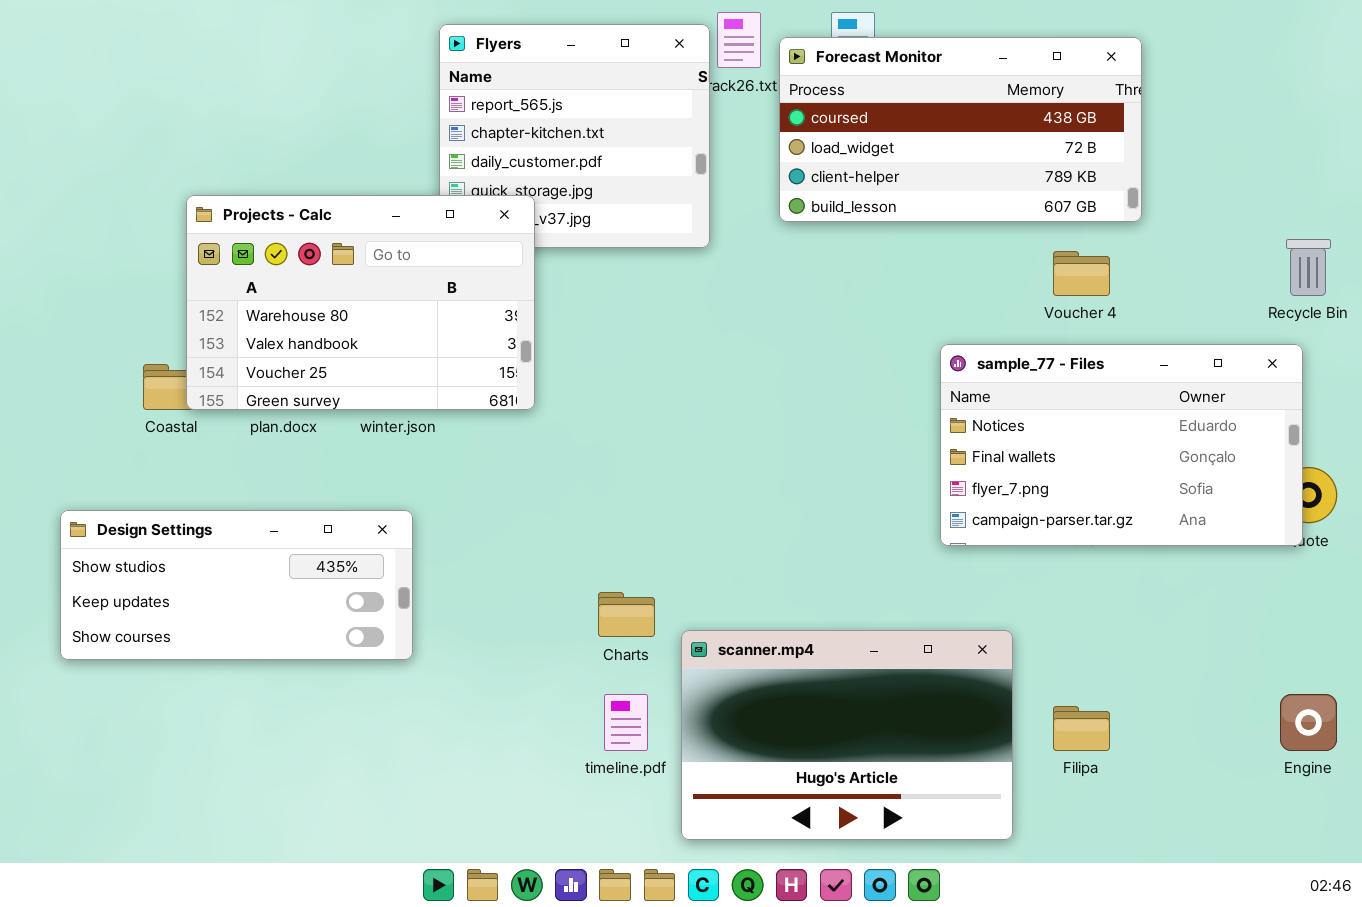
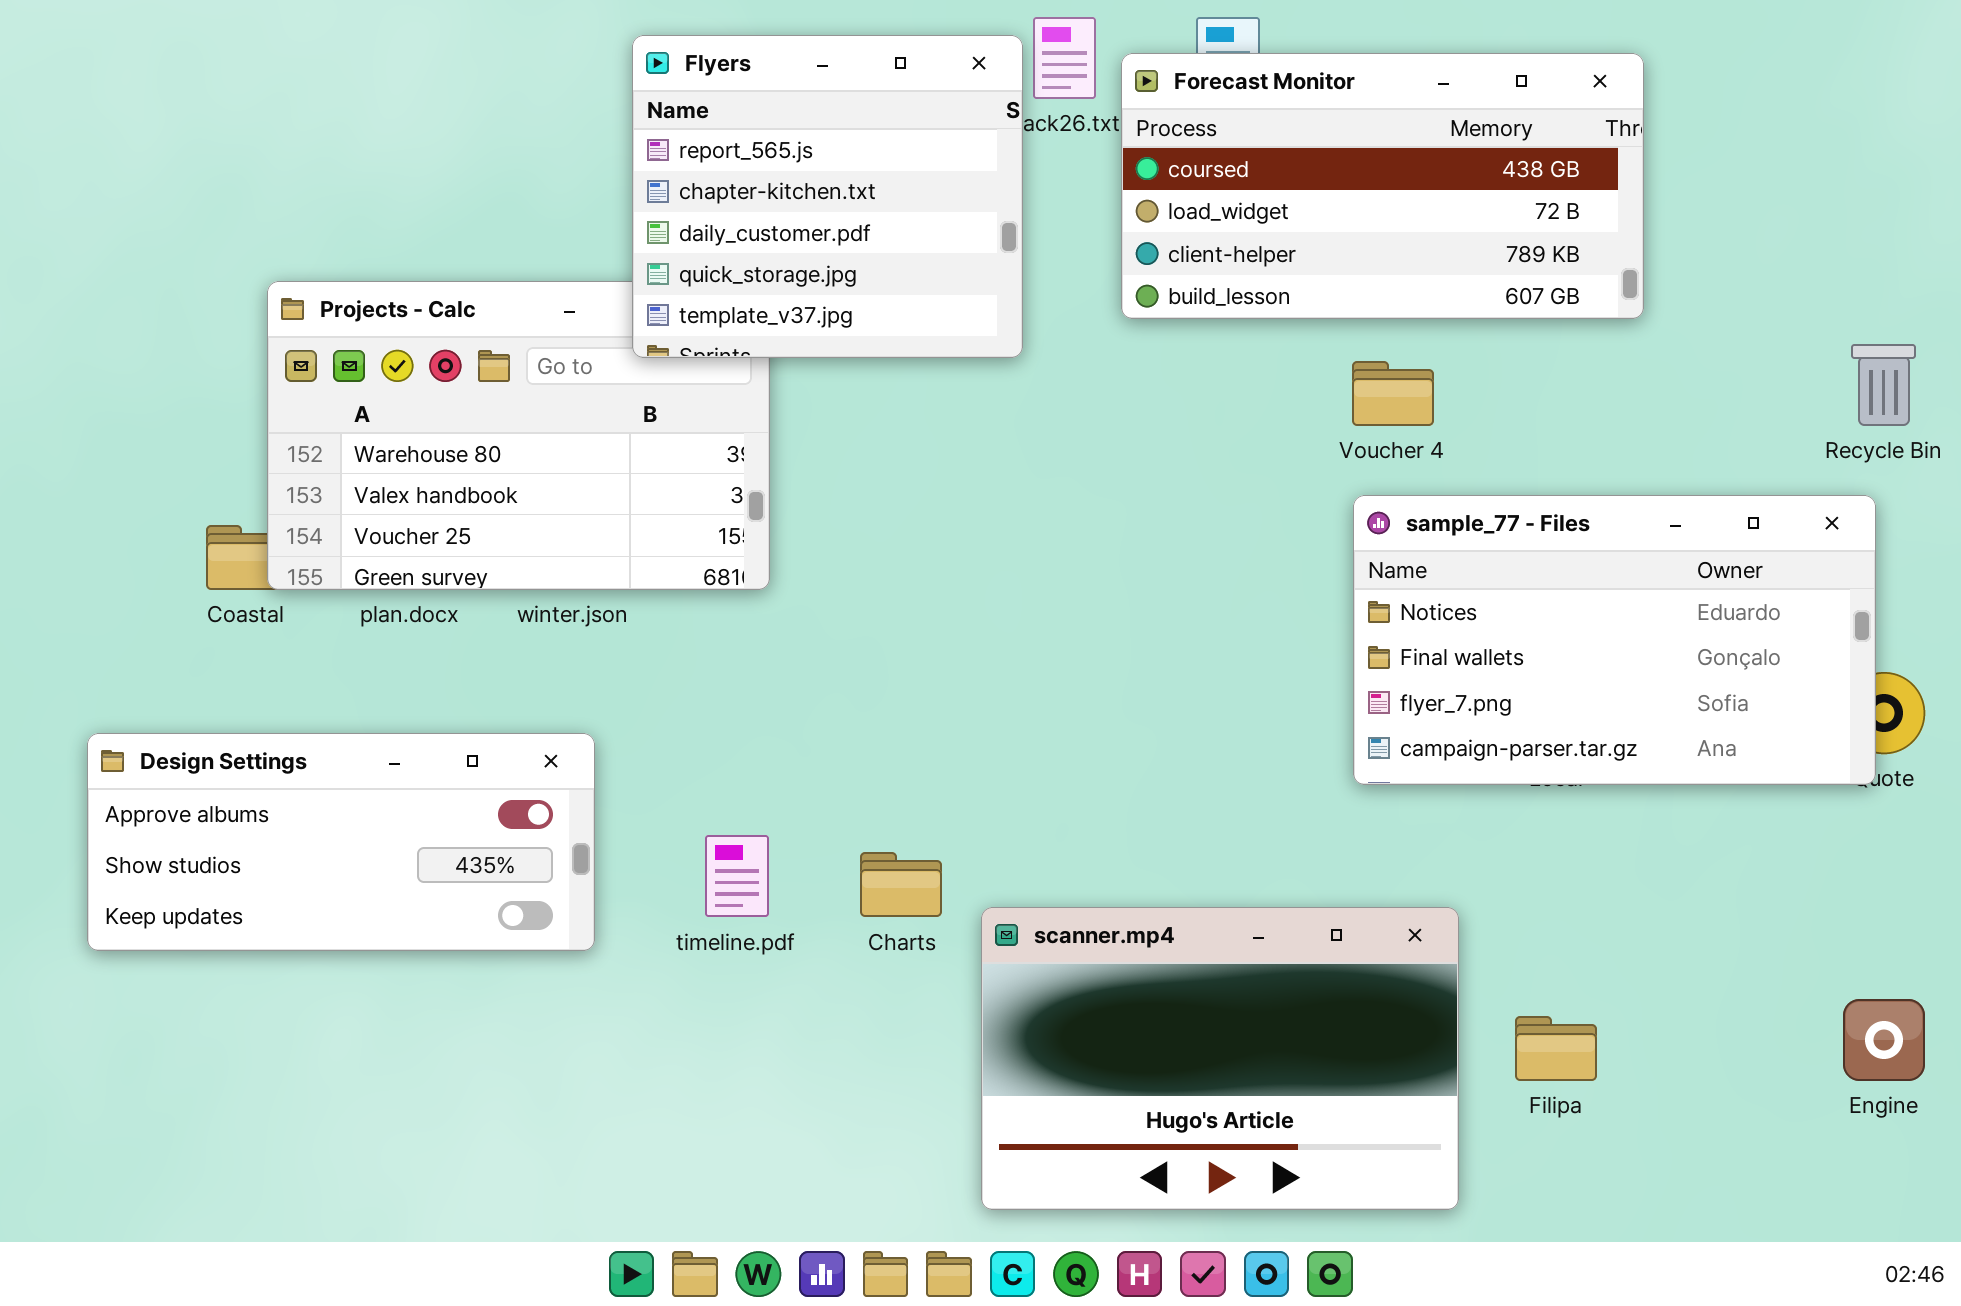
Flyers: [439,24,710,248] -> [632,35,1023,358], raised
Voucher 4: [1053,251,1110,296] -> [1352,361,1434,426], moved
Design Settings: [60,510,413,660] -> [87,733,595,951], scrolled up 1 row
timeline.pdf: [604,694,648,751] -> [705,835,769,917], moved

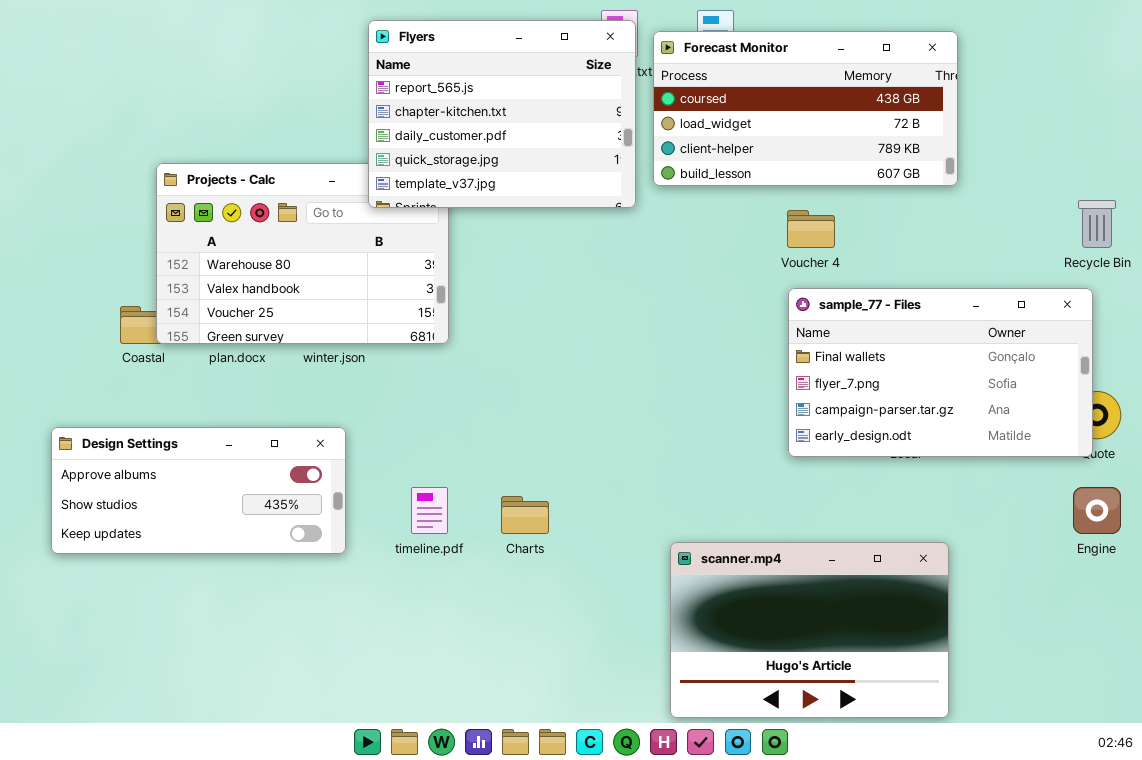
Flyers: [632,35,1023,358] -> [368,20,636,208], resized
sample_77 - Files: [1353,495,1876,785] -> [788,288,1093,457], scrolled down 1 row
scanner.mp4: [981,907,1459,1210] -> [670,542,949,718], moved
Engine: [1843,999,1925,1081] -> [1073,487,1121,534], moved

